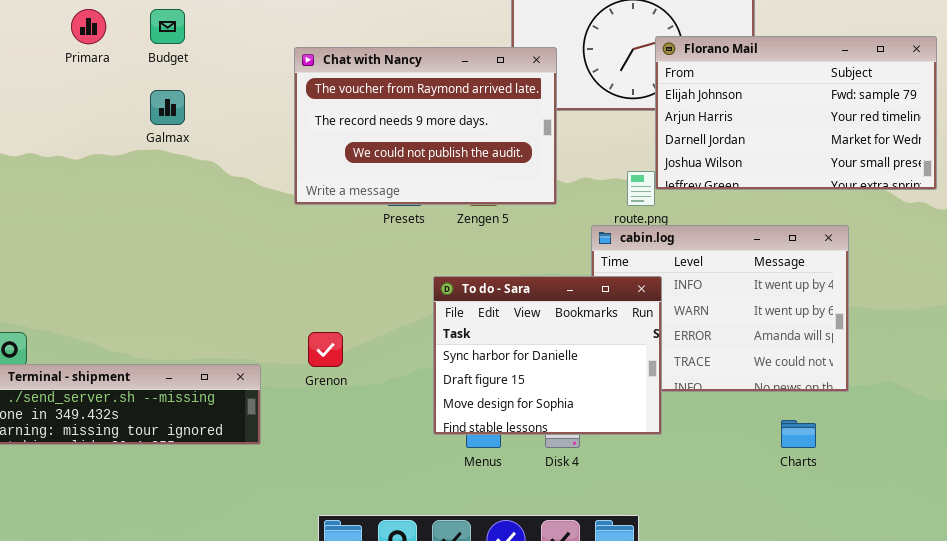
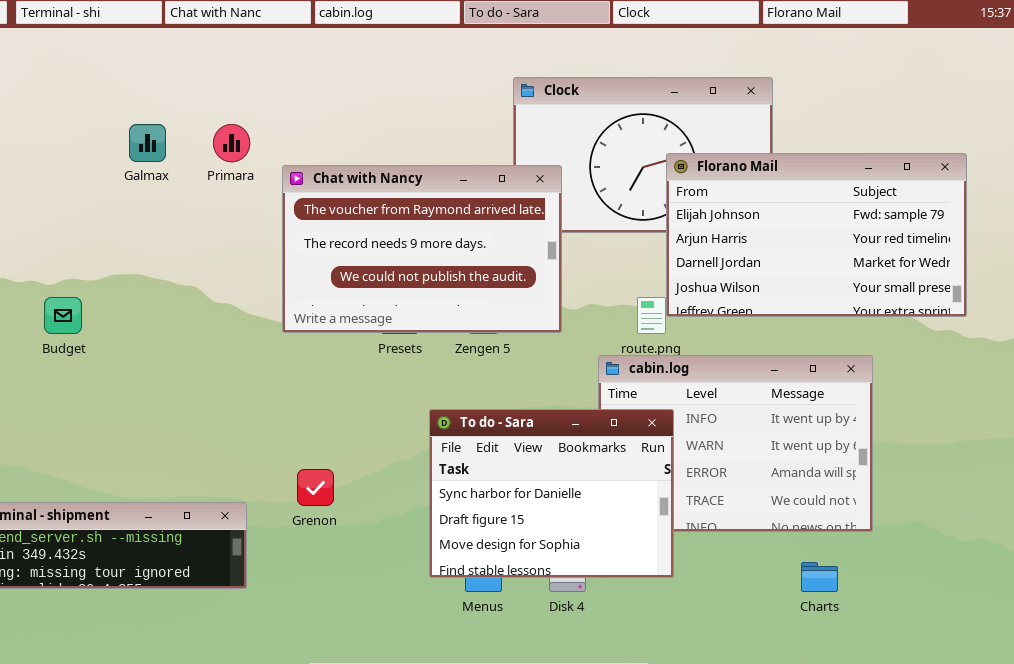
Primara: [71,9,106,44] -> [213,124,250,162], moved
Budget: [150,9,185,44] -> [44,297,82,334], moved
Galmax: [150,90,185,125] -> [129,124,166,162], moved

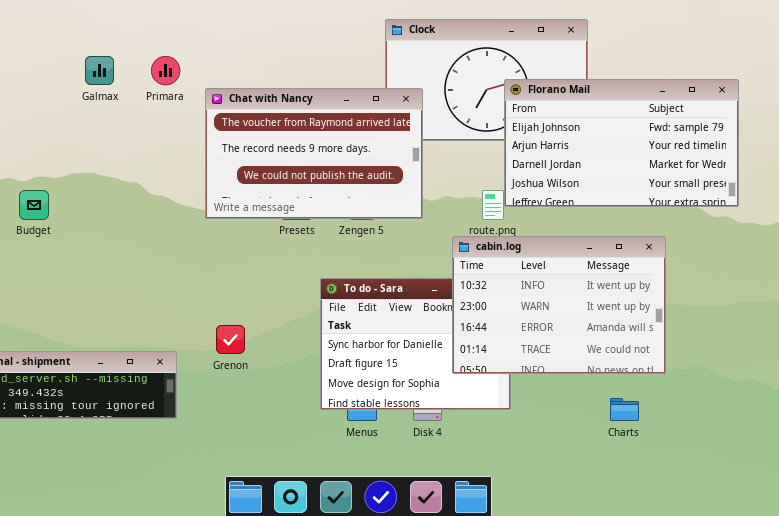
cabin.log: [598,355,873,532] -> [452,236,666,374], raised

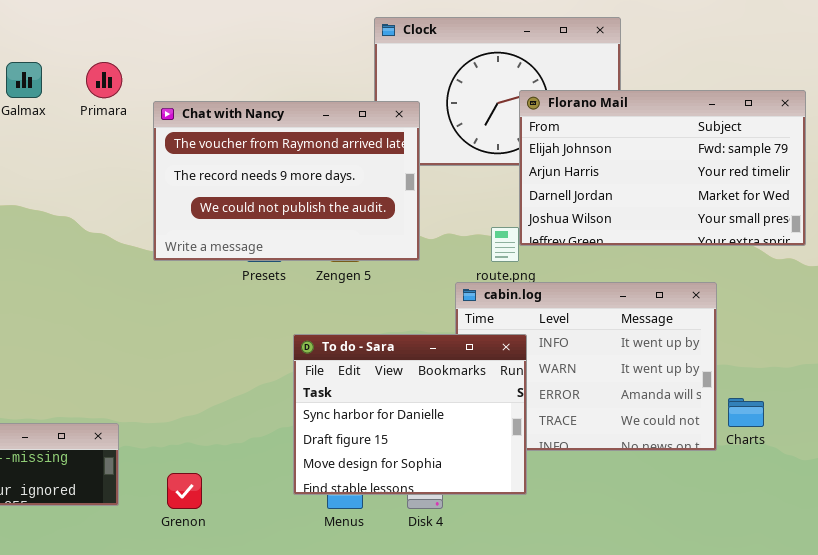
To do - Sara: [320,278,511,410] -> [293,334,527,495], raised
Grenon: [216,325,245,354] -> [167,473,202,509], moved
Charts: [610,398,639,421] -> [728,398,764,427], moved

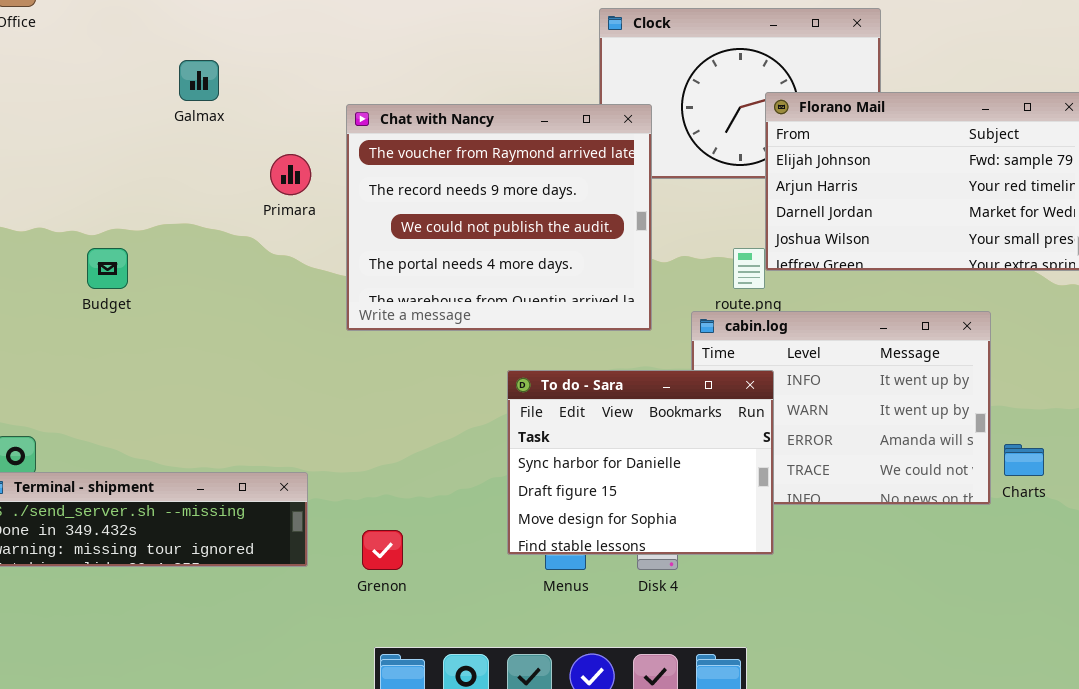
Primara: [86,62,122,98] -> [270,154,311,195], moved
Chat with Nancy: [153,101,420,261] -> [346,104,652,331], resized

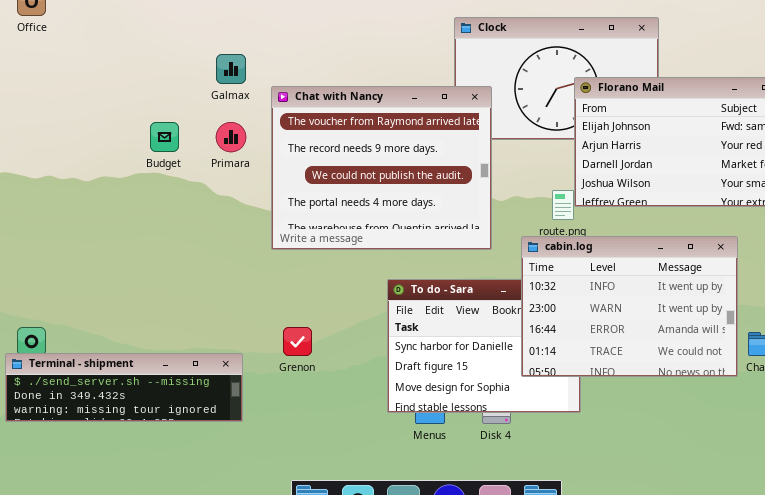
Galmax: [179,60,219,101] -> [216,54,246,84], moved
Budget: [87,248,128,289] -> [150,122,179,152], moved
cabin.log: [691,311,991,505] -> [521,236,738,377], raised
Grenon: [362,530,403,570] -> [283,327,312,356], moved

